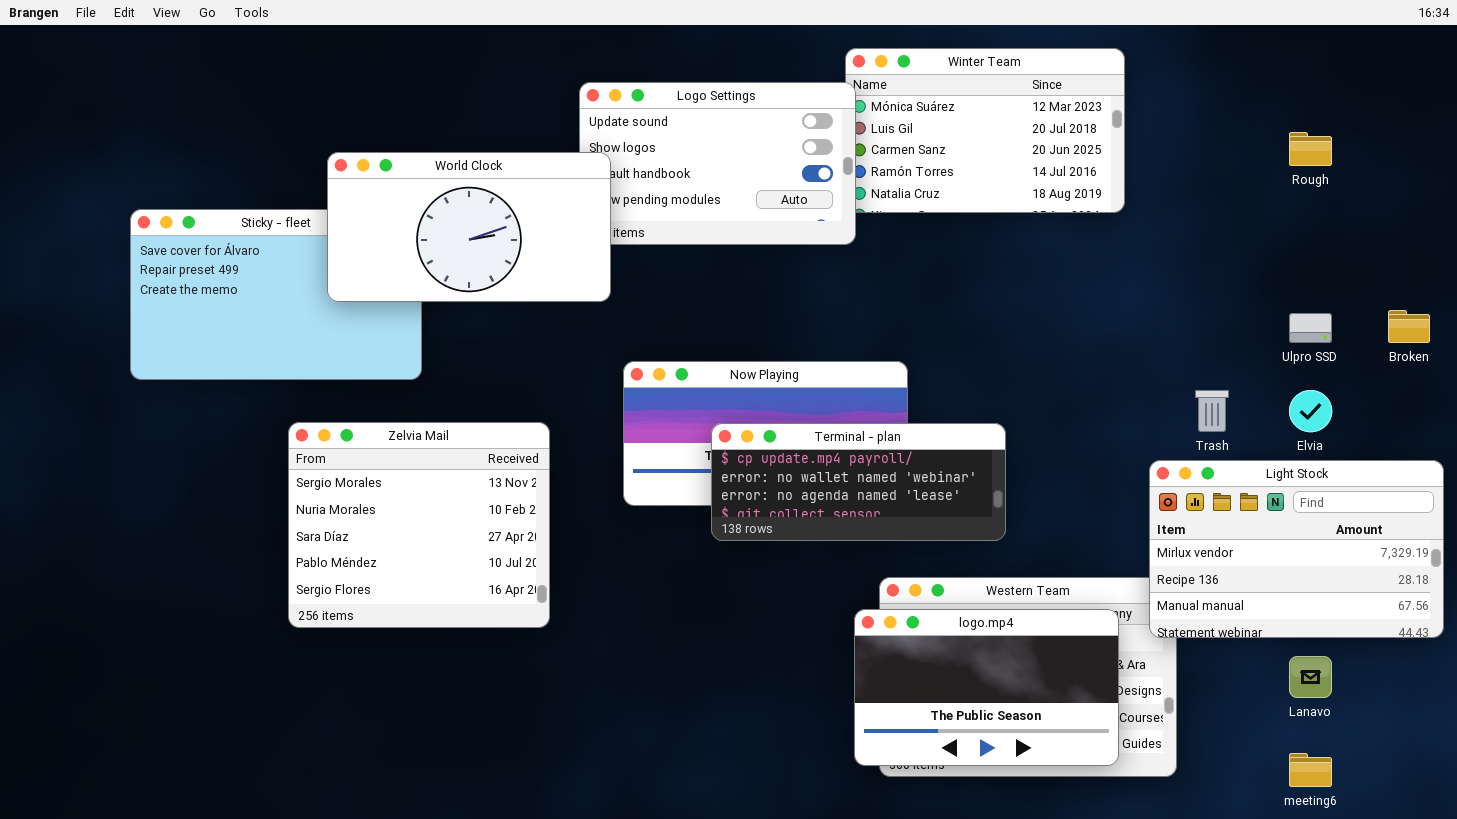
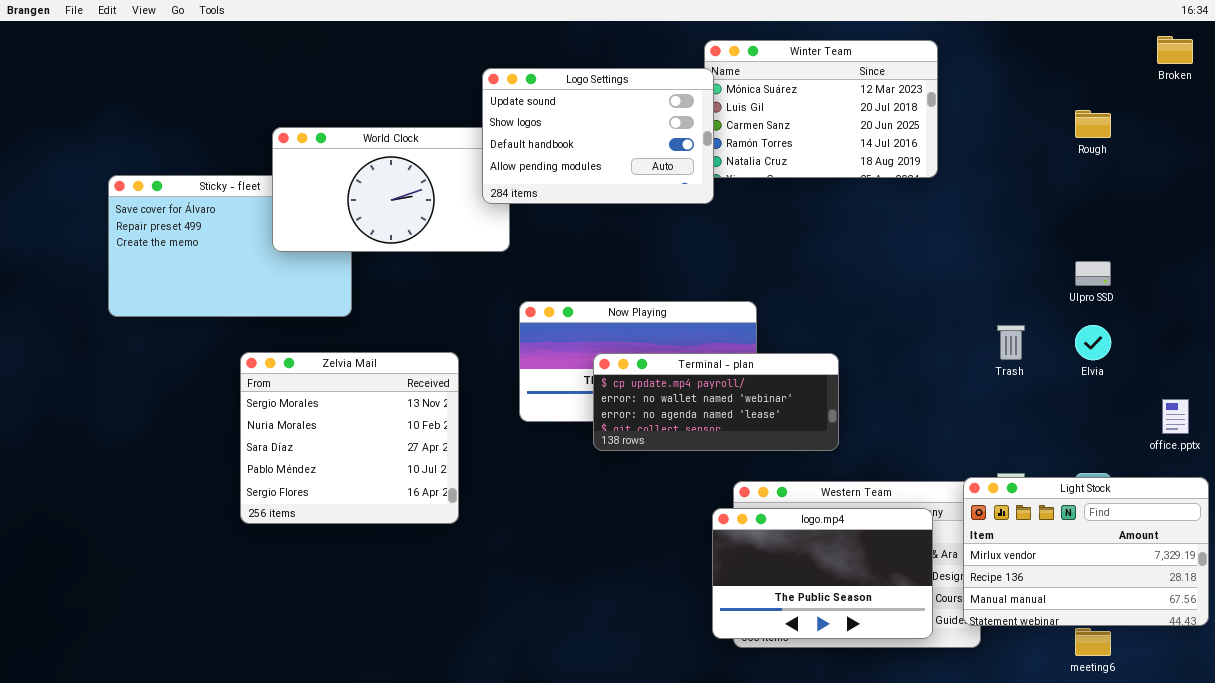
Logo Settings: [579,82,856,245] -> [482,68,714,204], raised
Broken: [1388,310,1430,343] -> [1157,36,1193,64], moved
Light Stock: [1149,460,1444,638] -> [963,477,1209,626], moved

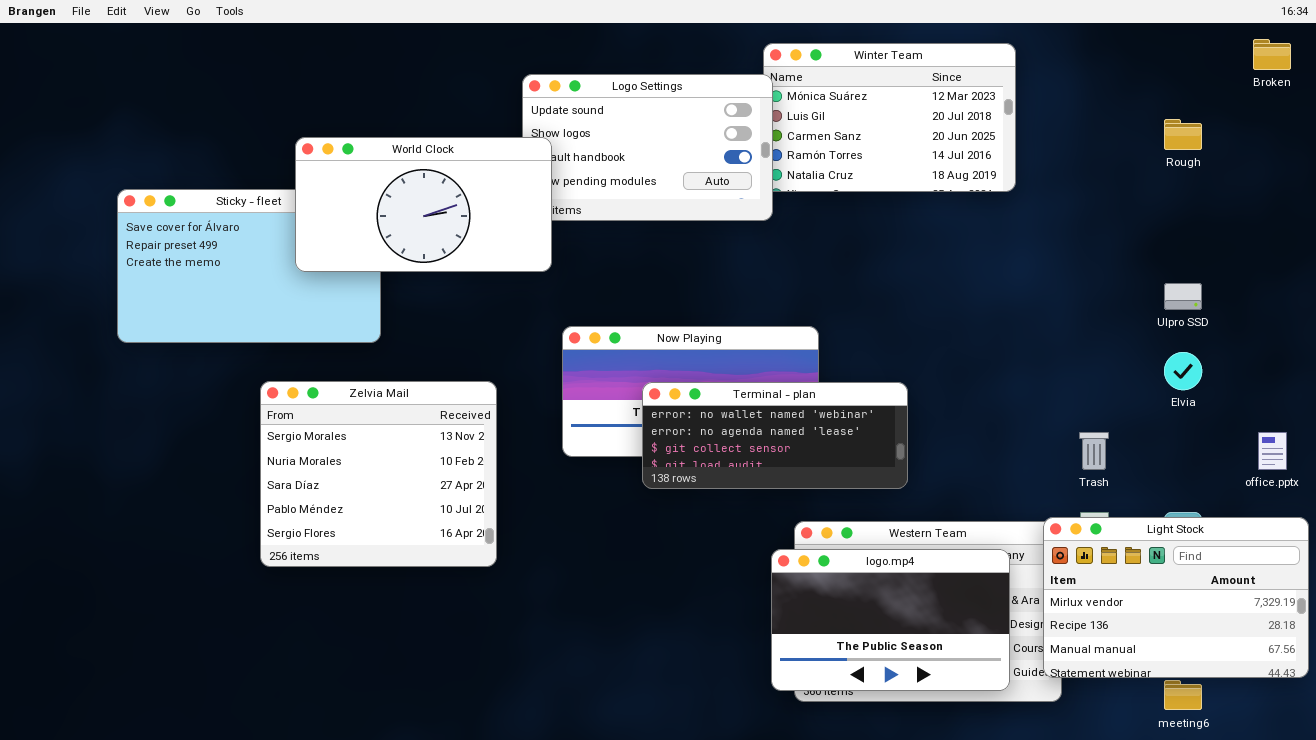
World Clock: [272,127,510,252] -> [295,137,552,272], raised
Trash: [997,325,1025,360] -> [1079,432,1109,470], moved
Terminal - plan: [593,353,839,451] -> [642,382,908,489], scrolled down 1 row

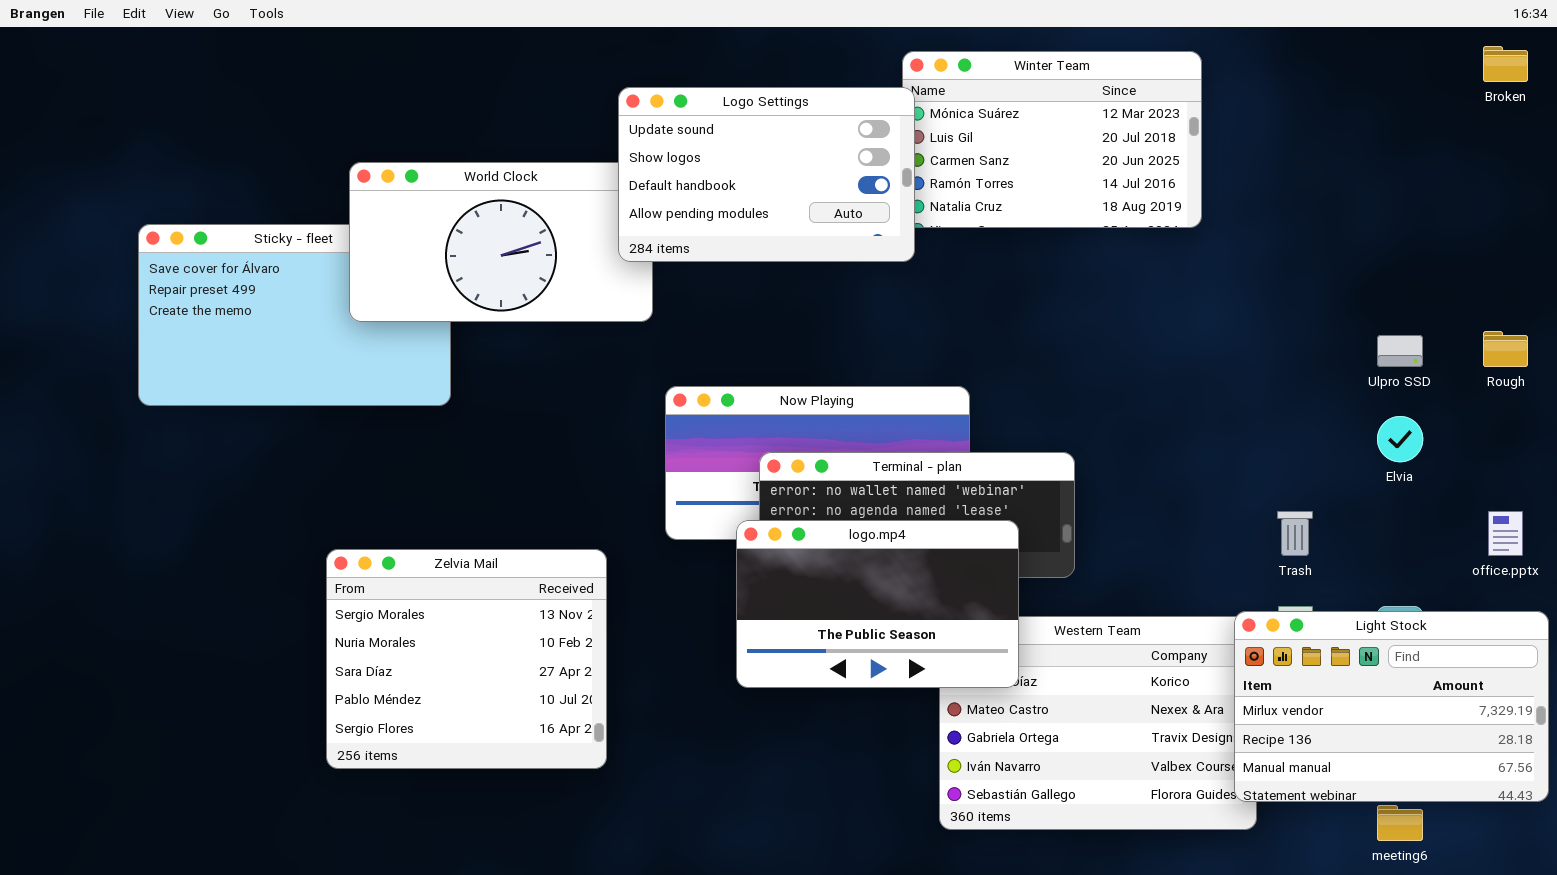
Logo Settings: [522,74,773,221] -> [618,87,915,262], raised
Rough: [1164,119,1202,150] -> [1483,331,1528,367], moved
Zelvia Mail: [260,381,497,567] -> [326,549,607,769], moved
logo.mp4: [771,549,1010,691] -> [736,520,1019,688], moved

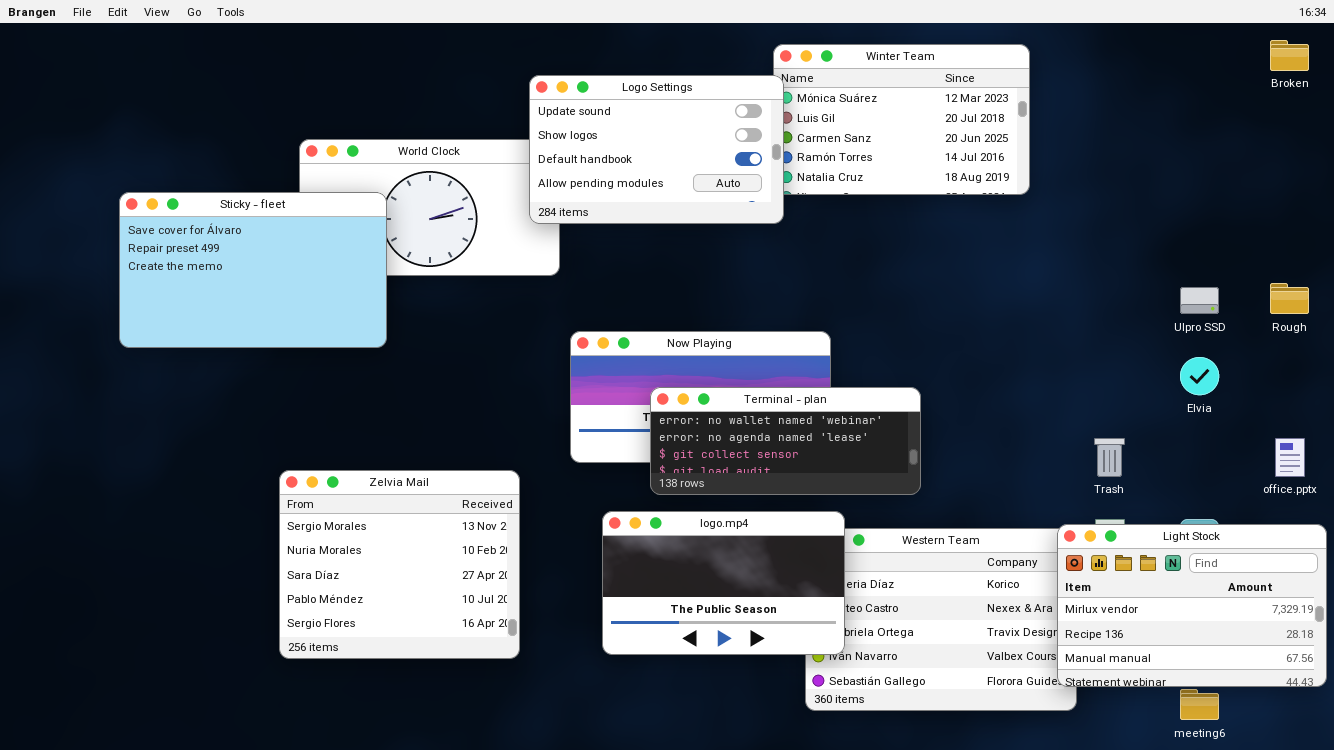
Sticky - fleet: [138,224,451,406] -> [119,192,387,348], raised
logo.mp4: [736,520,1019,688] -> [602,511,845,655], moved

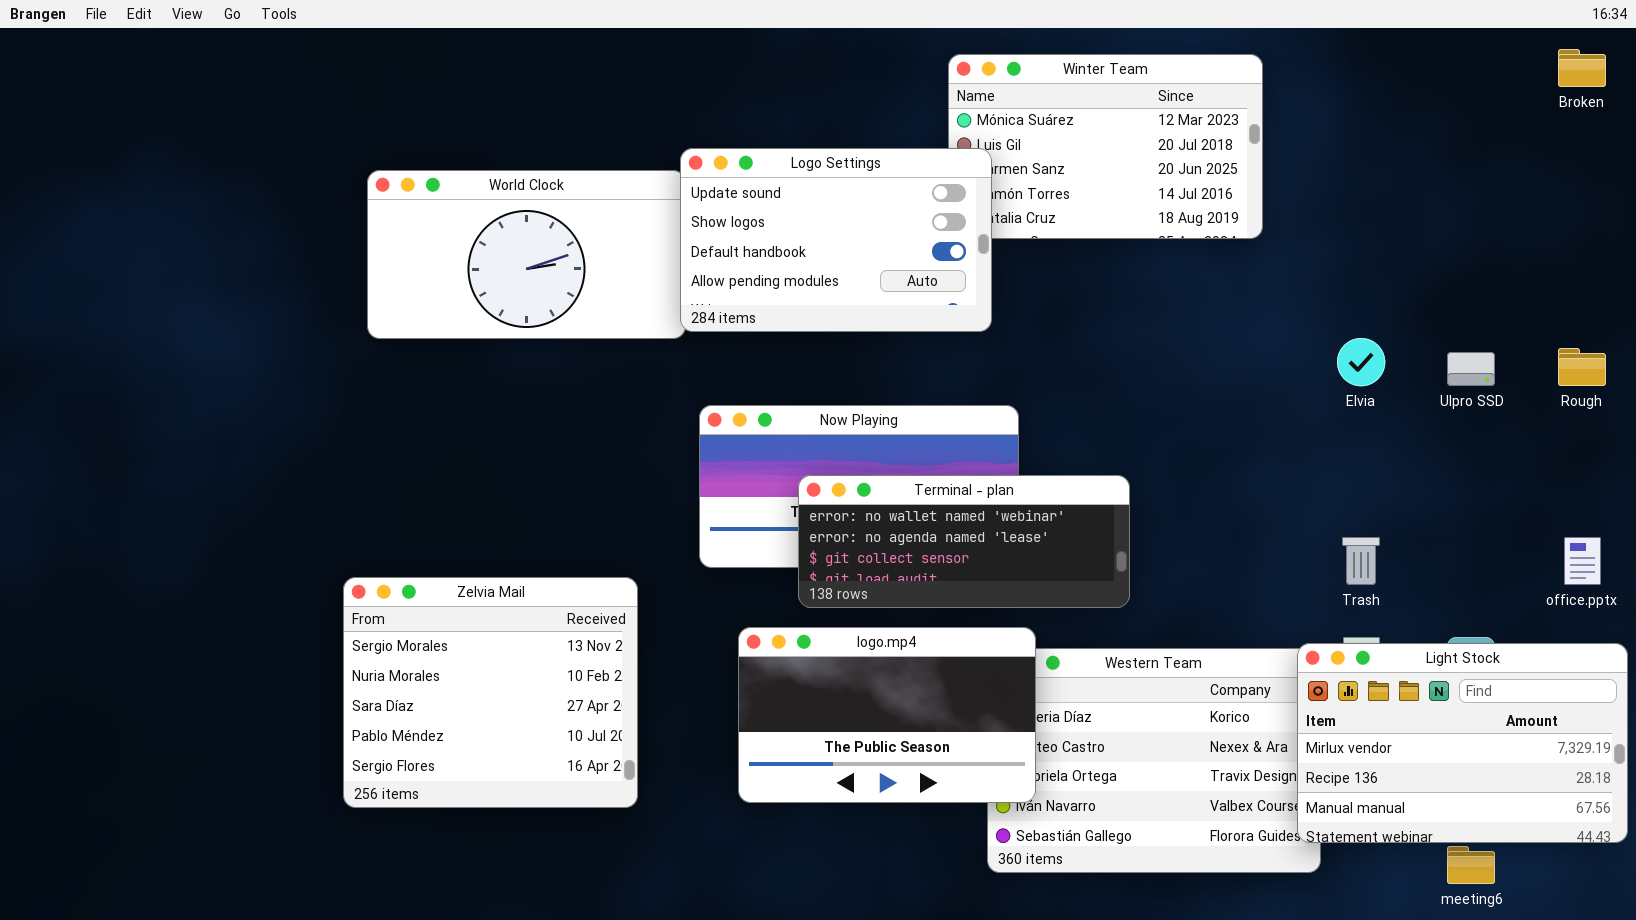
Logo Settings: [529,75,784,224] -> [680,148,992,332], moved
Sticky - fleet: [119,192,387,348] -> none, closed
Elvia: [1180,357,1219,395] -> [1337,338,1385,386], moved

